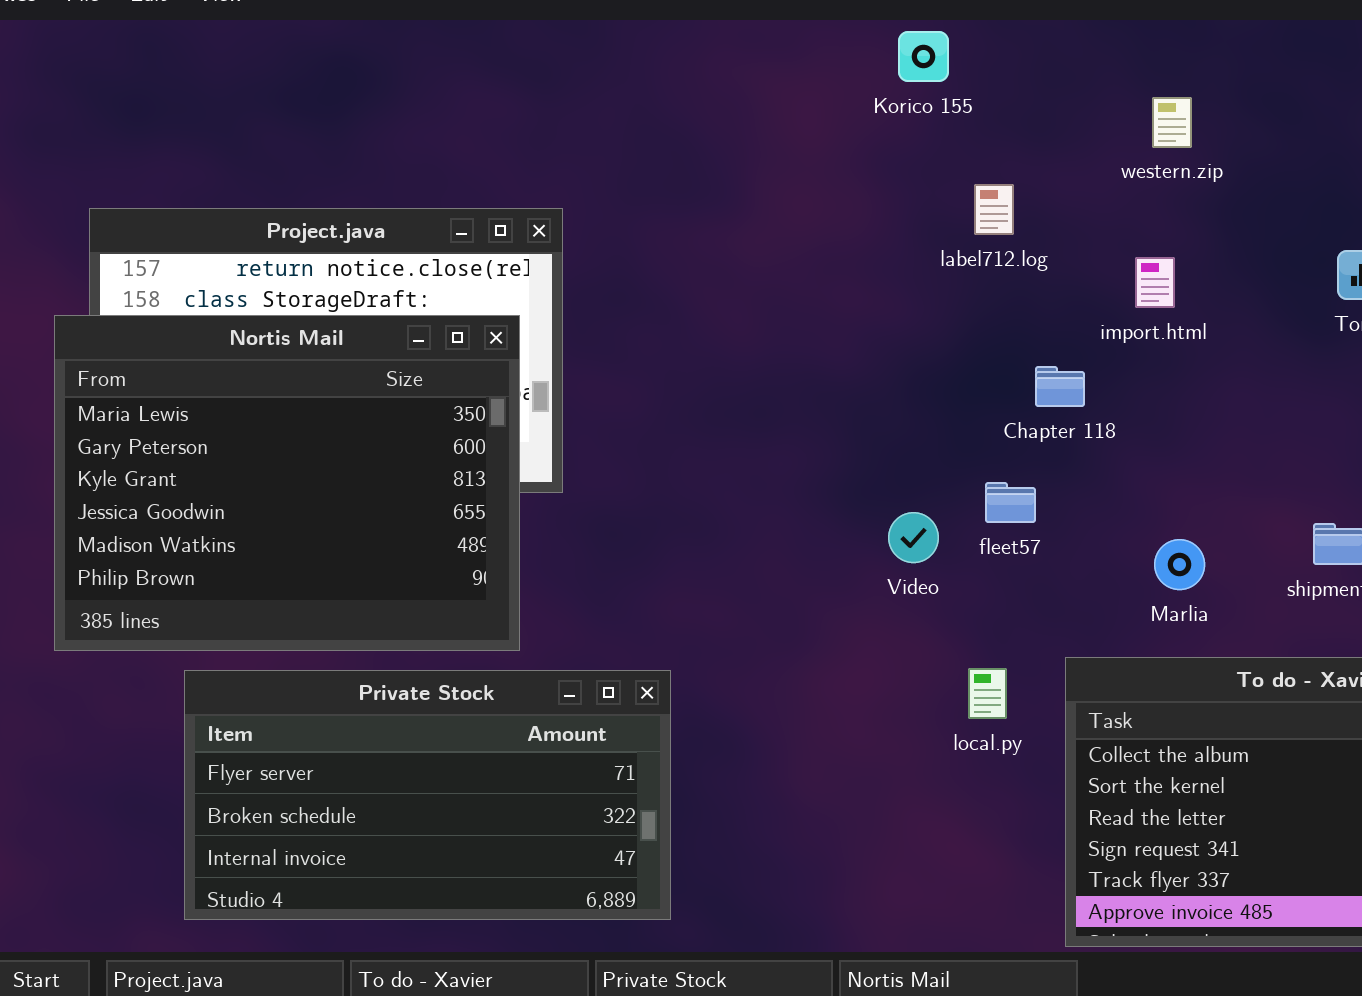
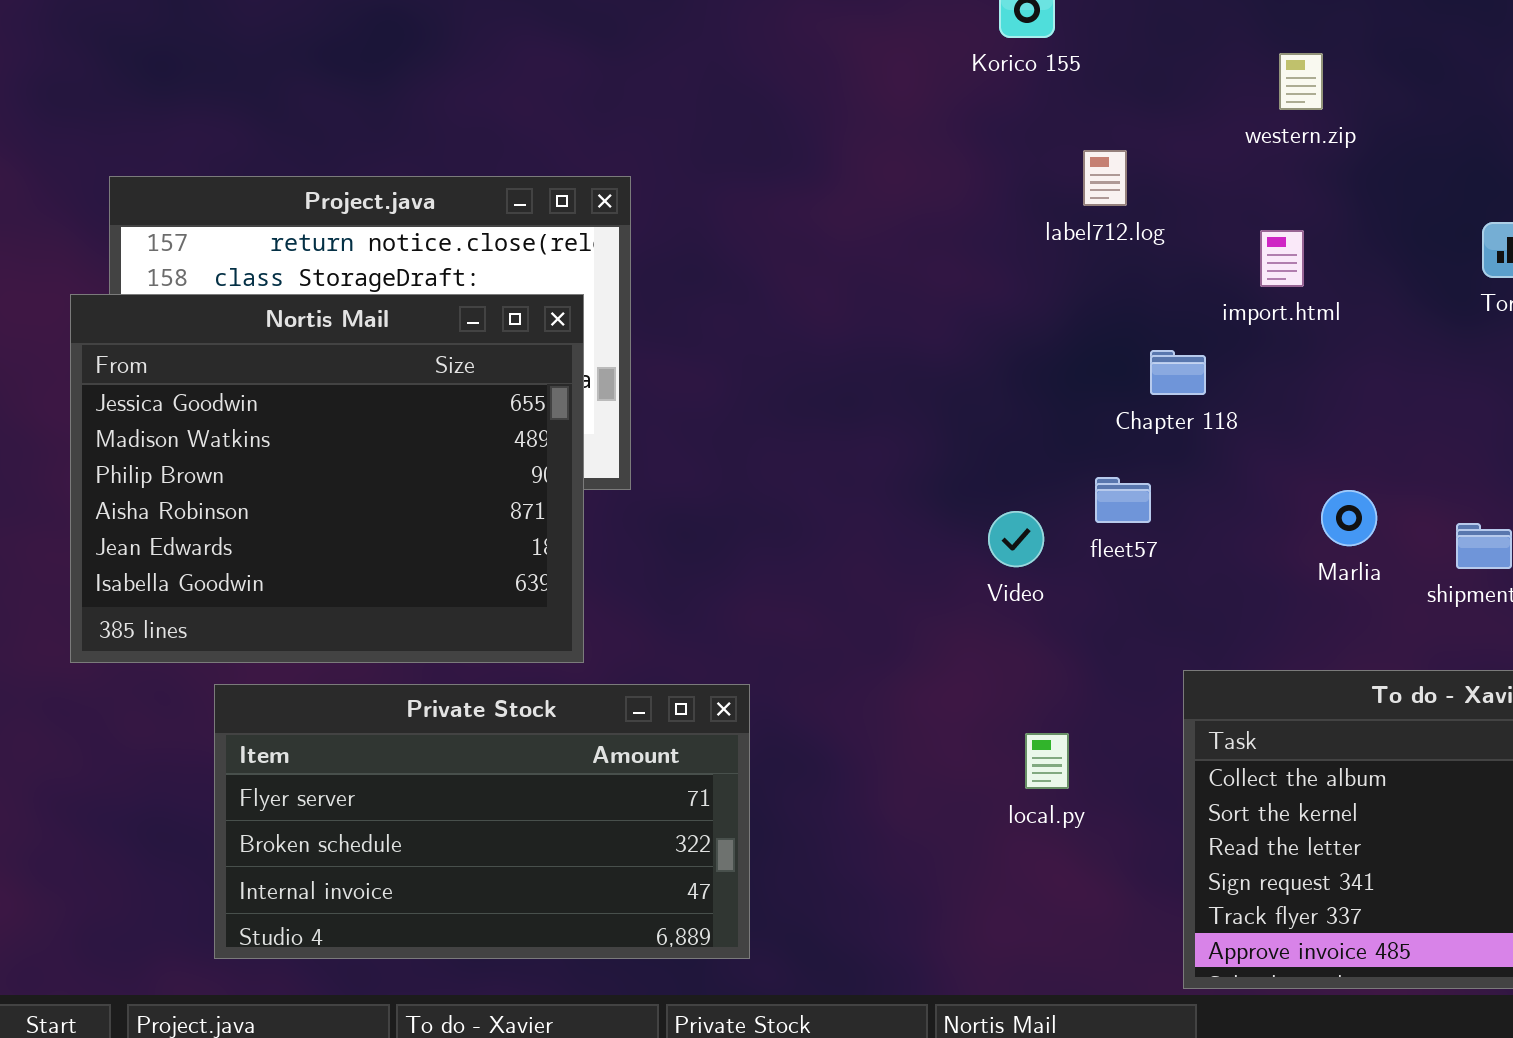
Nortis Mail: [54,315,520,651] -> [70,294,584,663], scrolled down 3 rows
Marlia: [1154,539,1205,590] -> [1321,490,1377,546], moved
local.py: [968,668,1007,719] -> [1025,733,1069,789], moved

